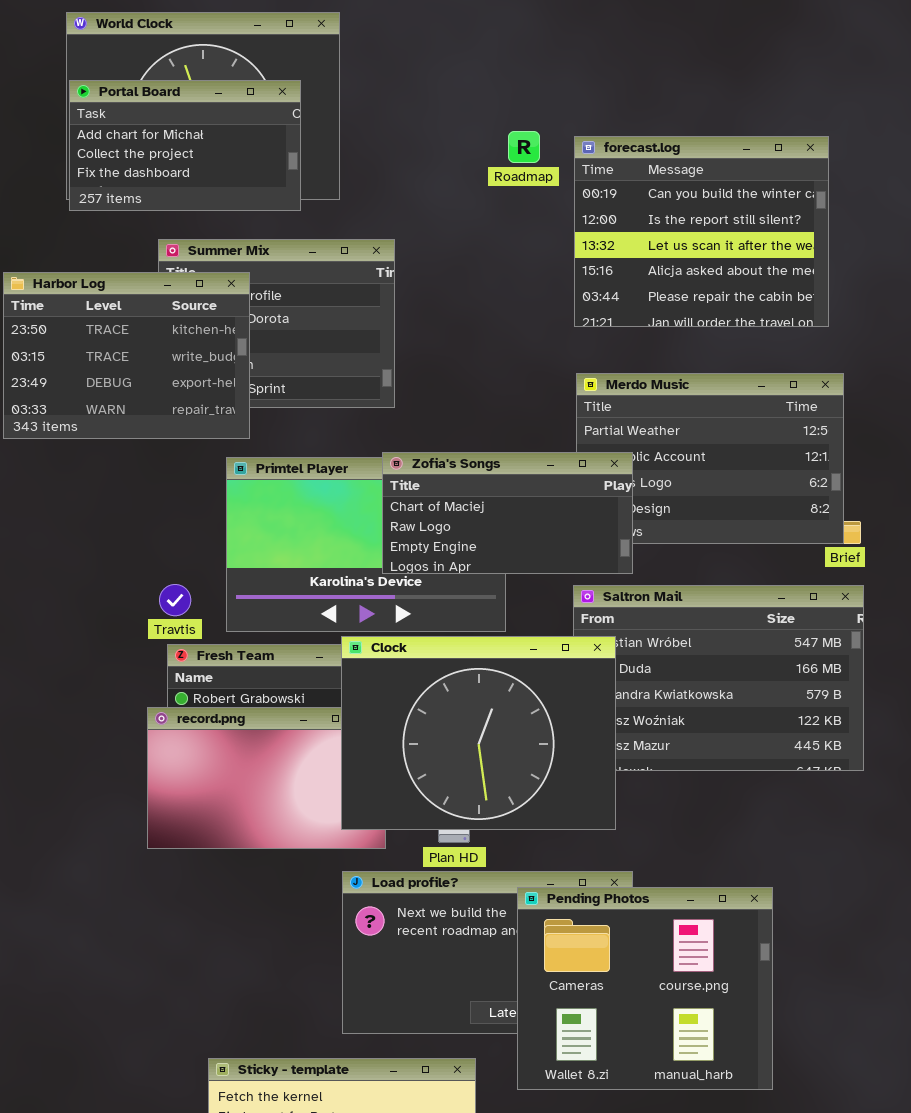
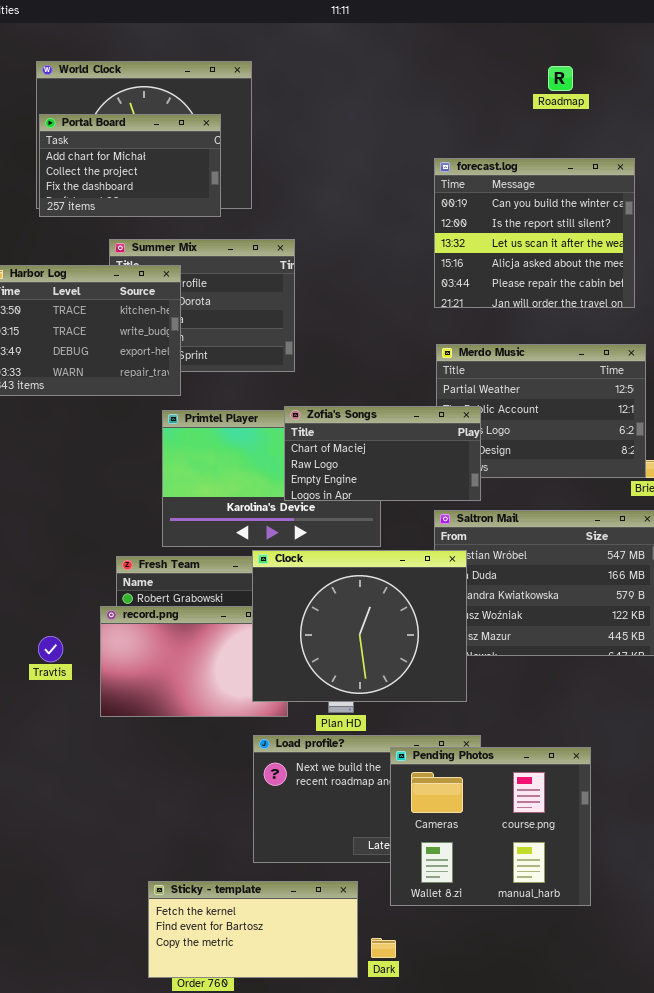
Roadmap: [508,131,540,163] -> [548,66,573,91], moved
Travtis: [159,584,191,616] -> [38,636,63,662], moved

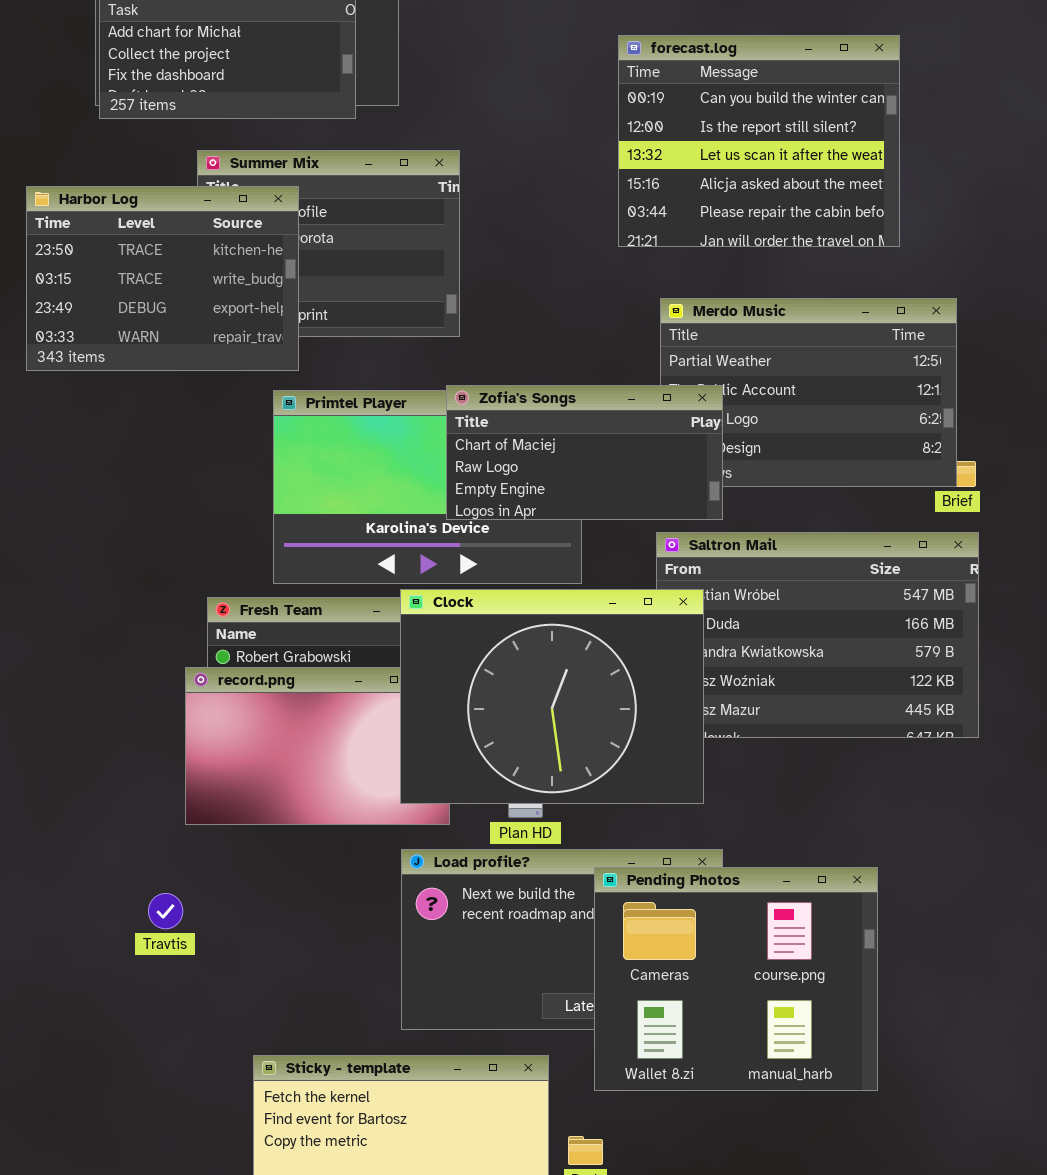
forecast.log: [434,158,635,308] -> [618,35,900,247], moved
Travtis: [38,636,63,662] -> [148,893,183,929], moved

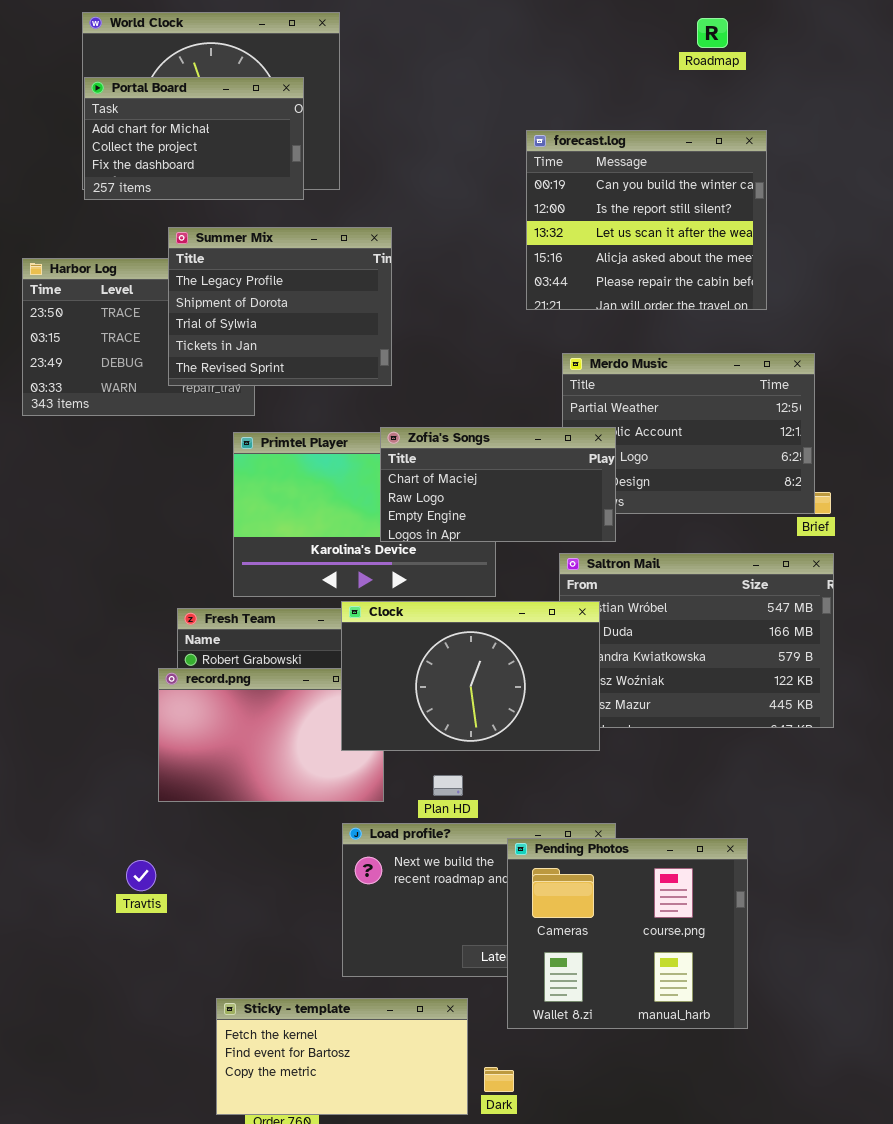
Summer Mix: [197,150,460,337] -> [168,227,392,386], raised
Clock: [400,589,704,804] -> [341,601,600,751], resized

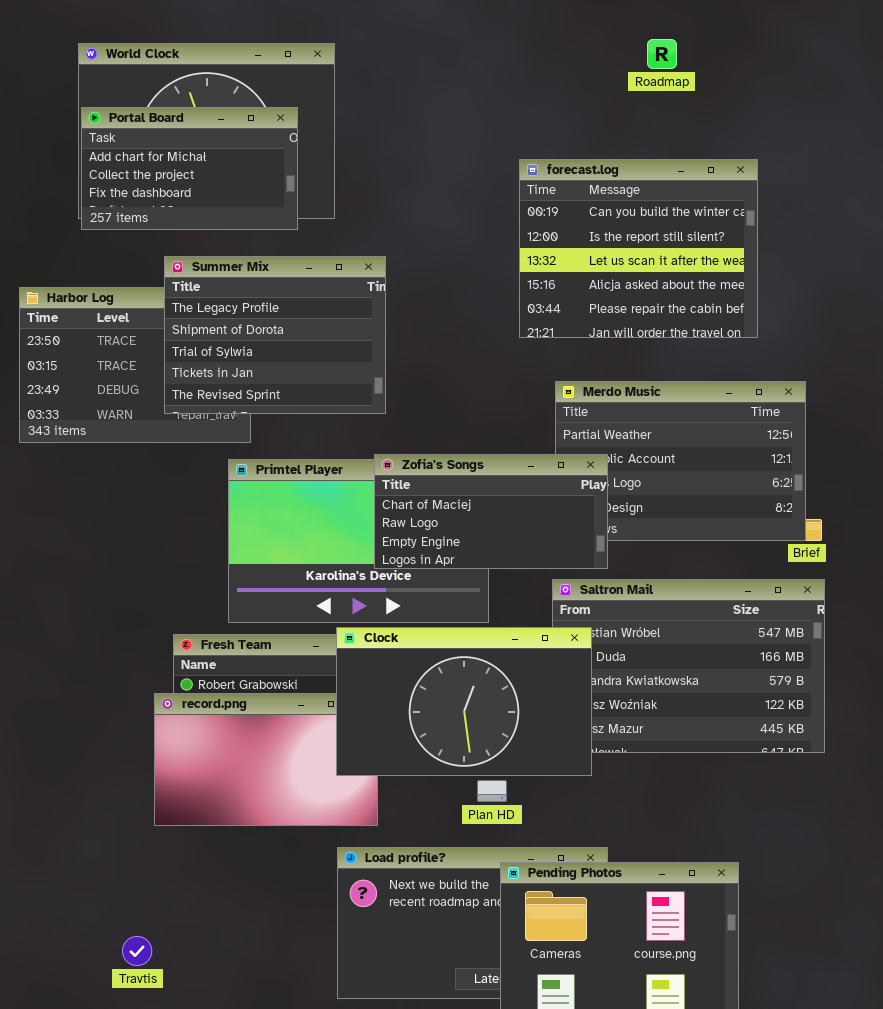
Roadmap: [697,18,728,48] -> [647,39,677,69], moved
Plan HD: [433,775,463,796] -> [477,780,507,802], moved
Travtis: [126,860,156,891] -> [122,936,152,966], moved

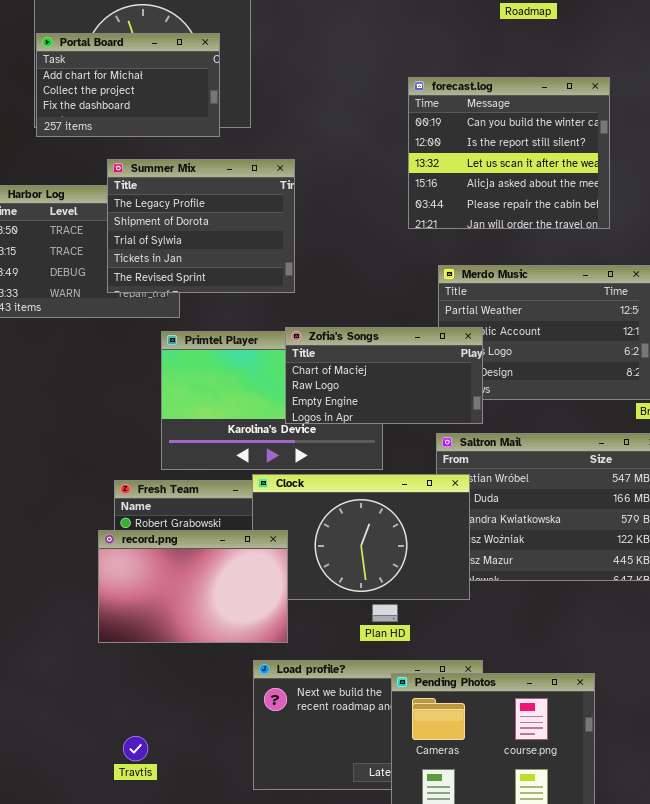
record.png: [154,693,378,826] -> [98,530,288,643], raised
Travtis: [122,936,152,966] -> [123,736,148,761], moved

